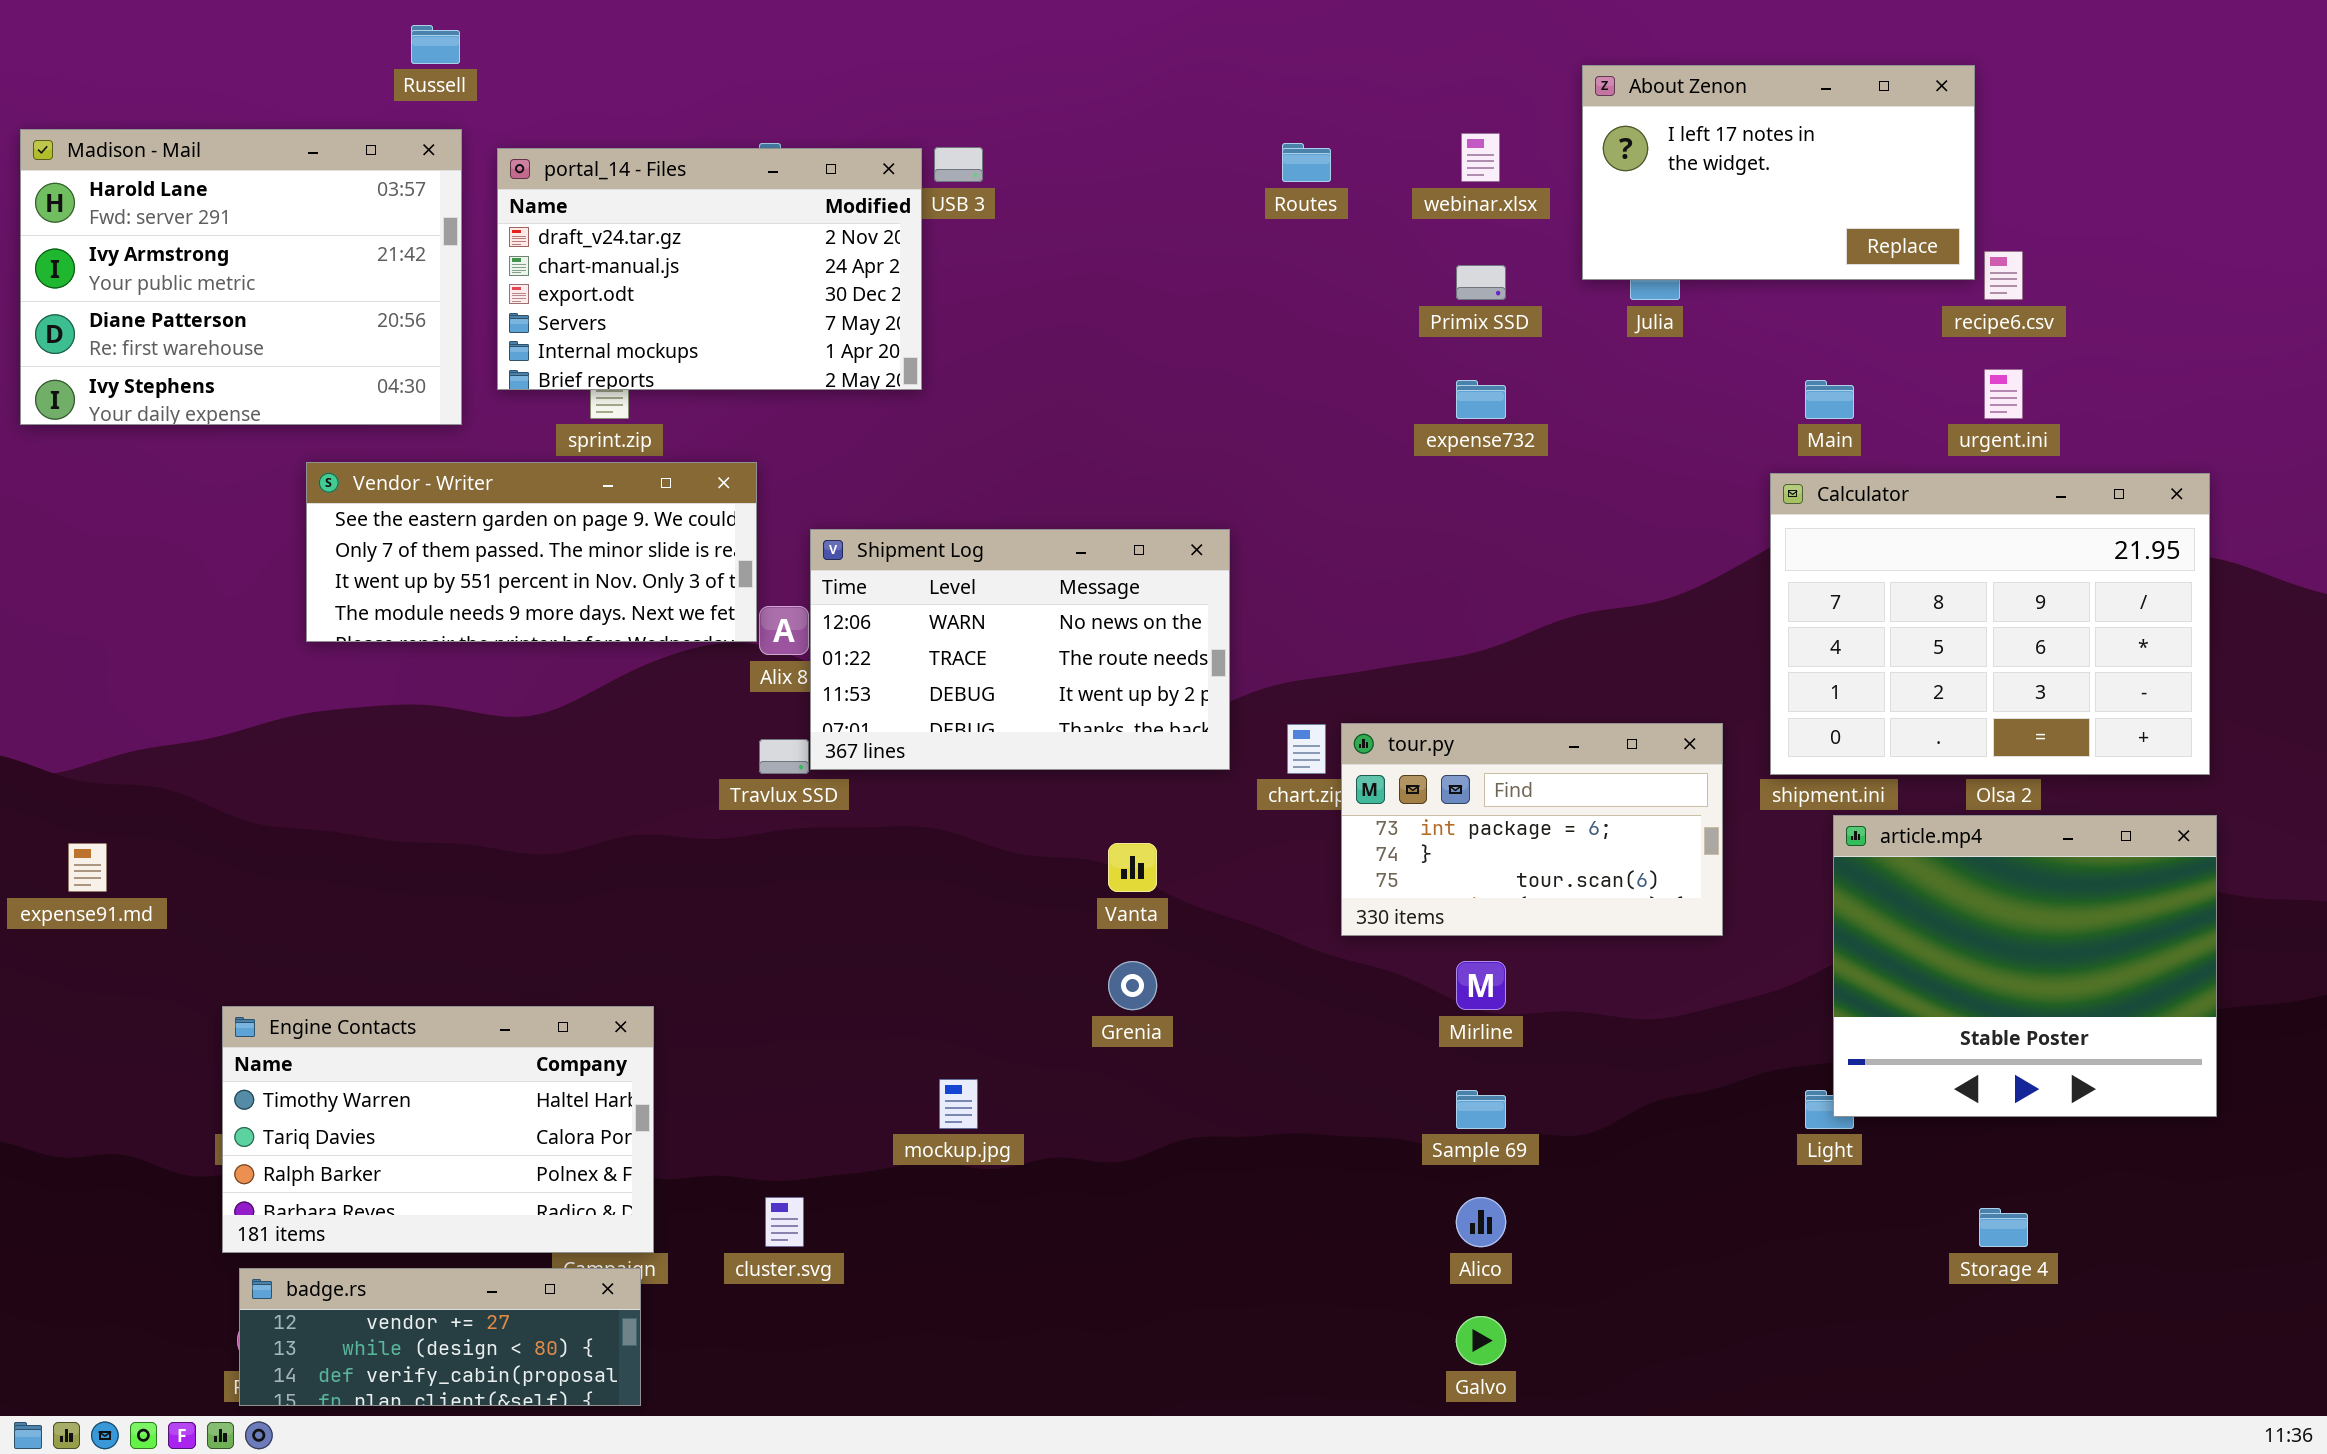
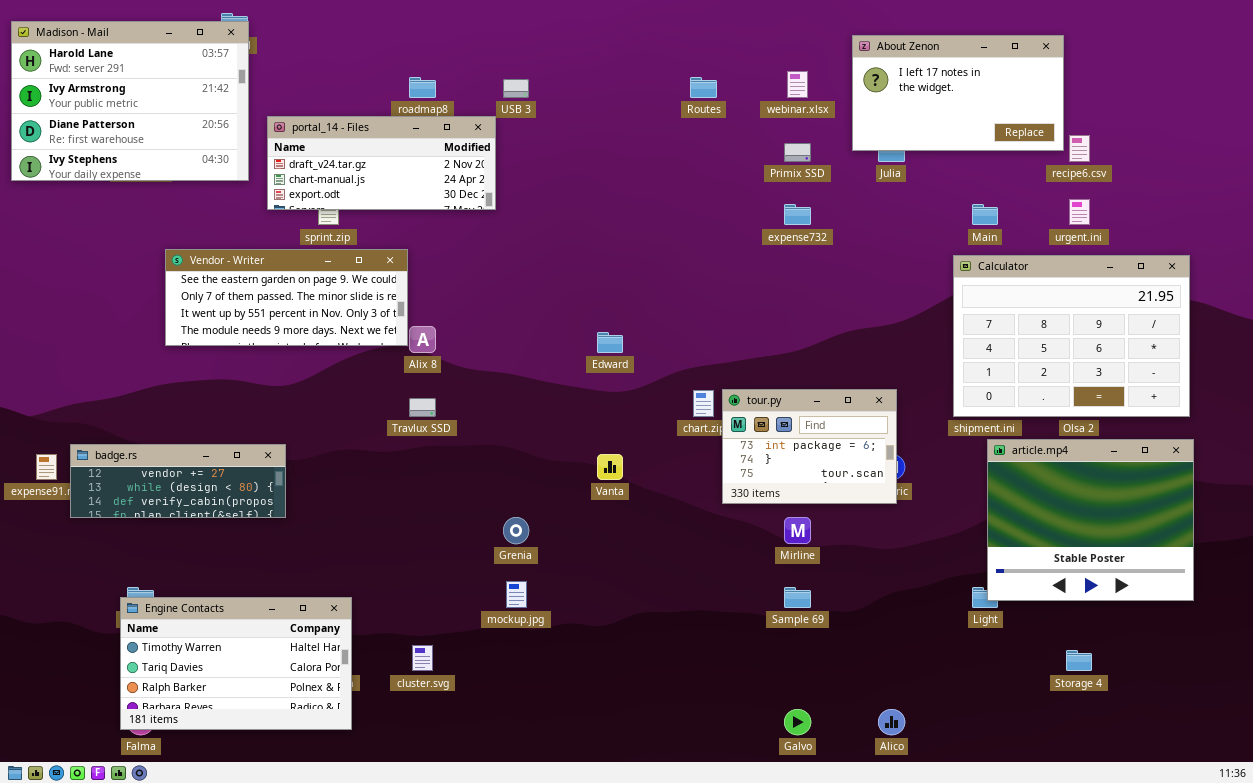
Madison - Mail: [20,129,462,425] -> [11,21,249,181], moved
portal_14 - Files: [497,148,922,390] -> [267,116,496,210], resized
Shipment Log: [810,529,1230,770] -> none, closed
tour.py: [1341,723,1723,936] -> [722,389,897,504], resized
Grenia: [1108,961,1157,1010] -> [503,517,529,544], moved
Engine Contacts: [222,1006,654,1253] -> [120,597,352,730], moved
Alico: [1456,1197,1506,1247] -> [878,709,905,735], moved
badge.rs: [239,1268,641,1406] -> [70,444,286,518], moved

